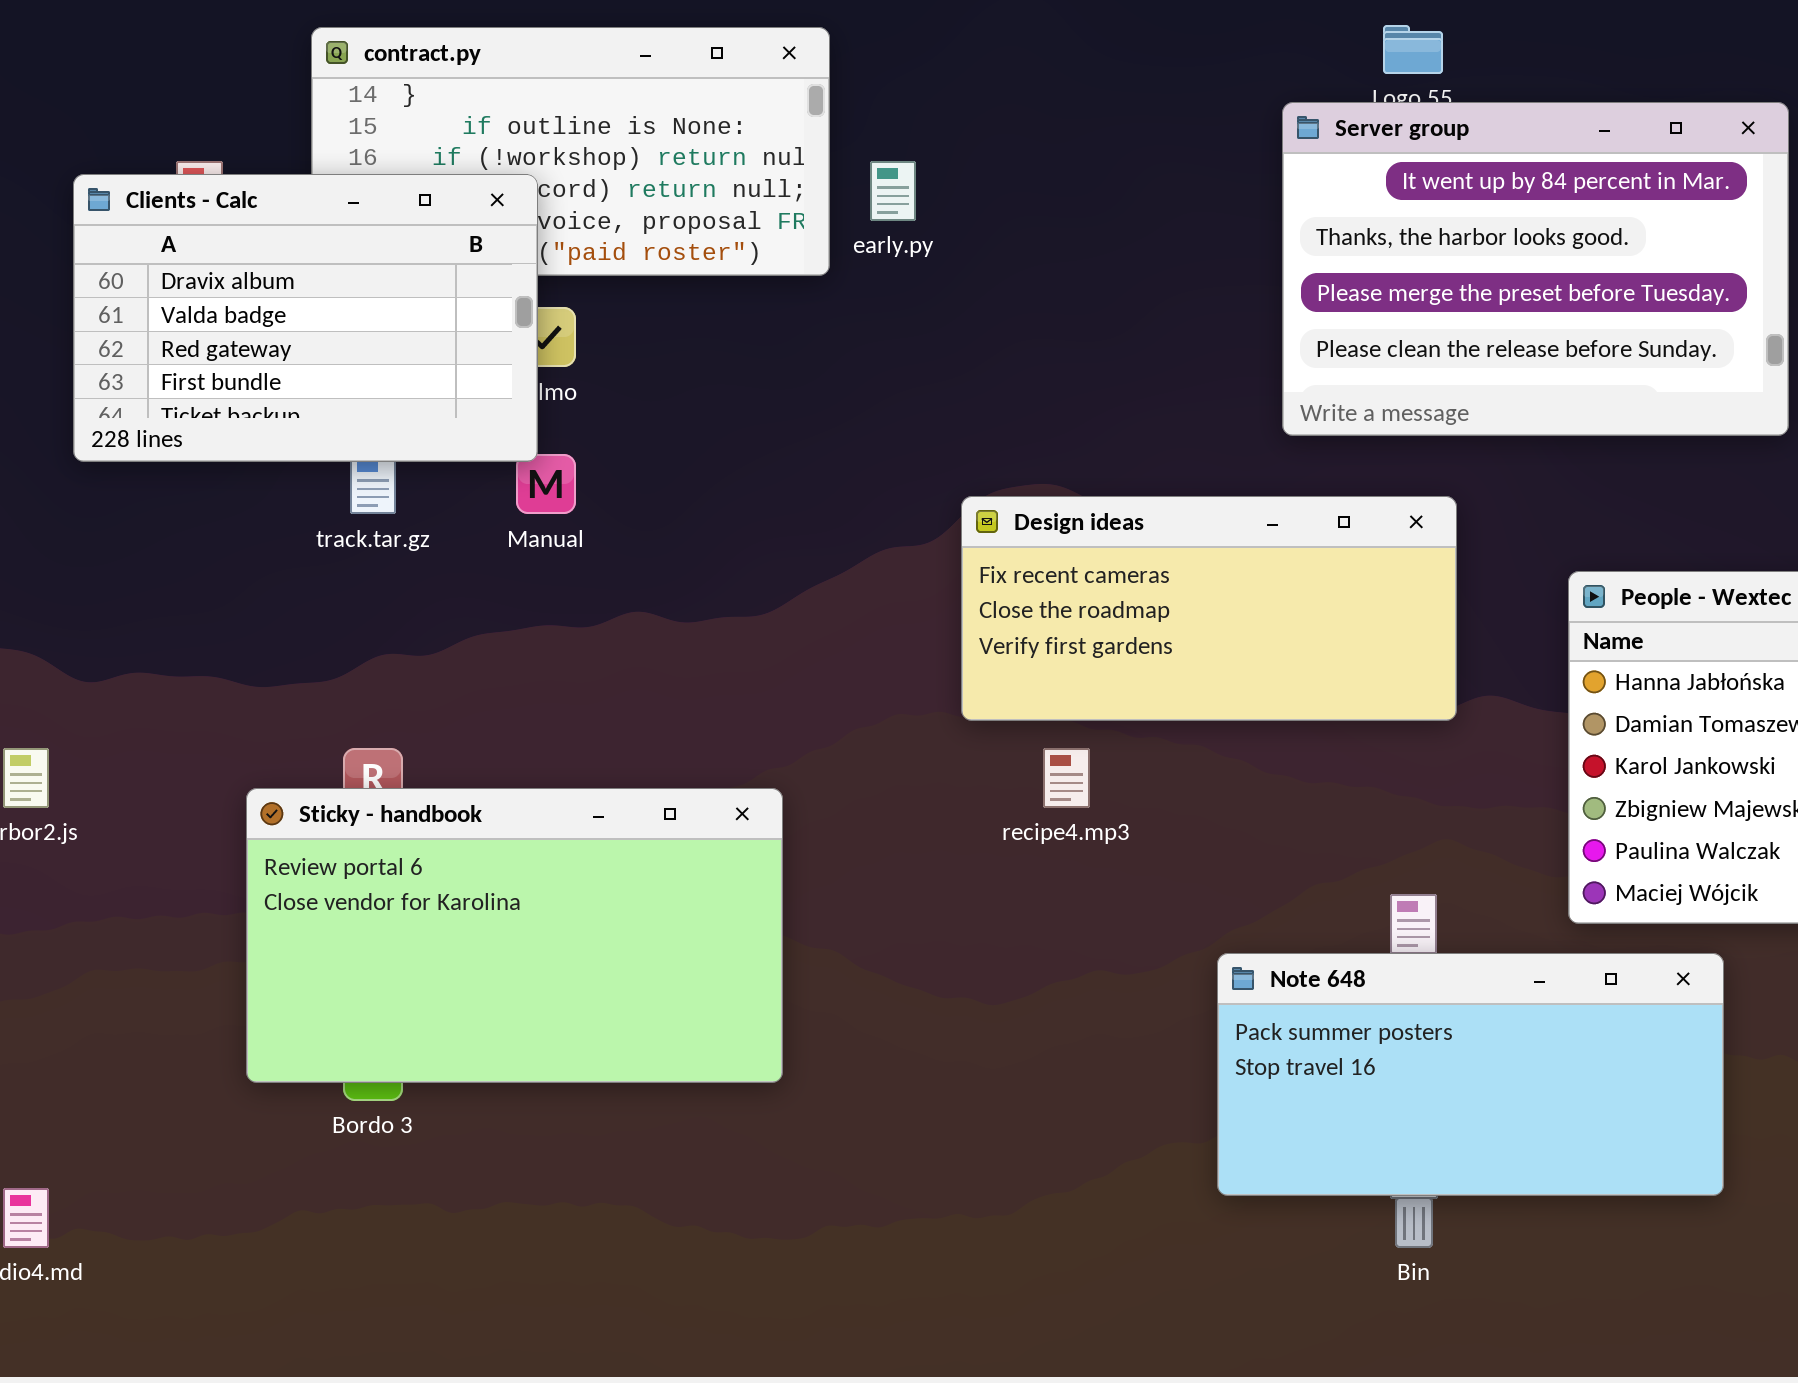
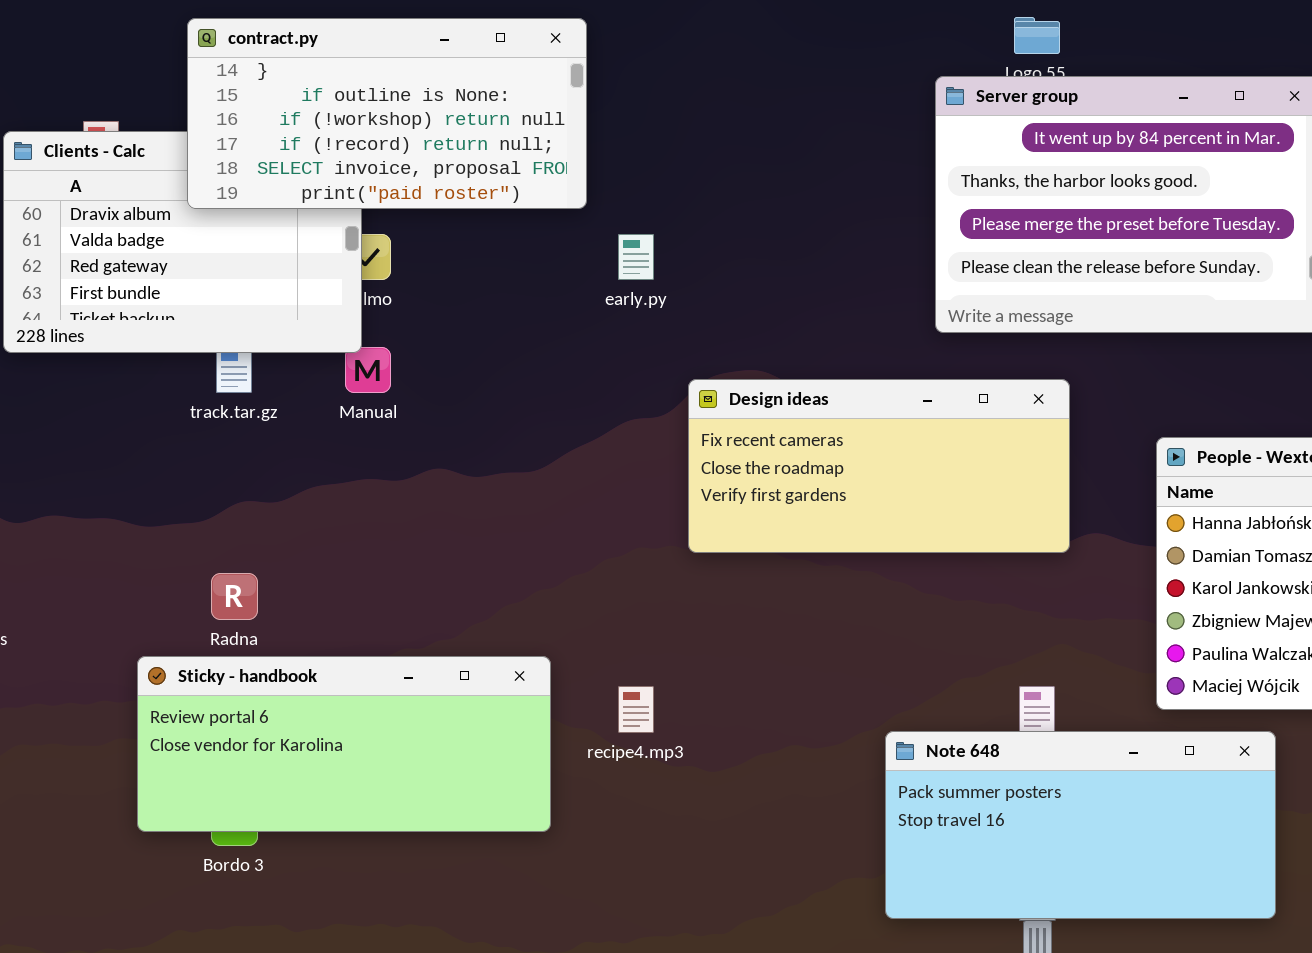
contract.py: [311,27,830,276] -> [187,18,587,209], raised
early.py: [870,161,916,221] -> [618,234,654,280], moved
recipe4.mp3: [1043,748,1090,808] -> [618,686,654,733], moved
Sticky - handbook: [246,788,783,1083] -> [137,656,551,832], resized

